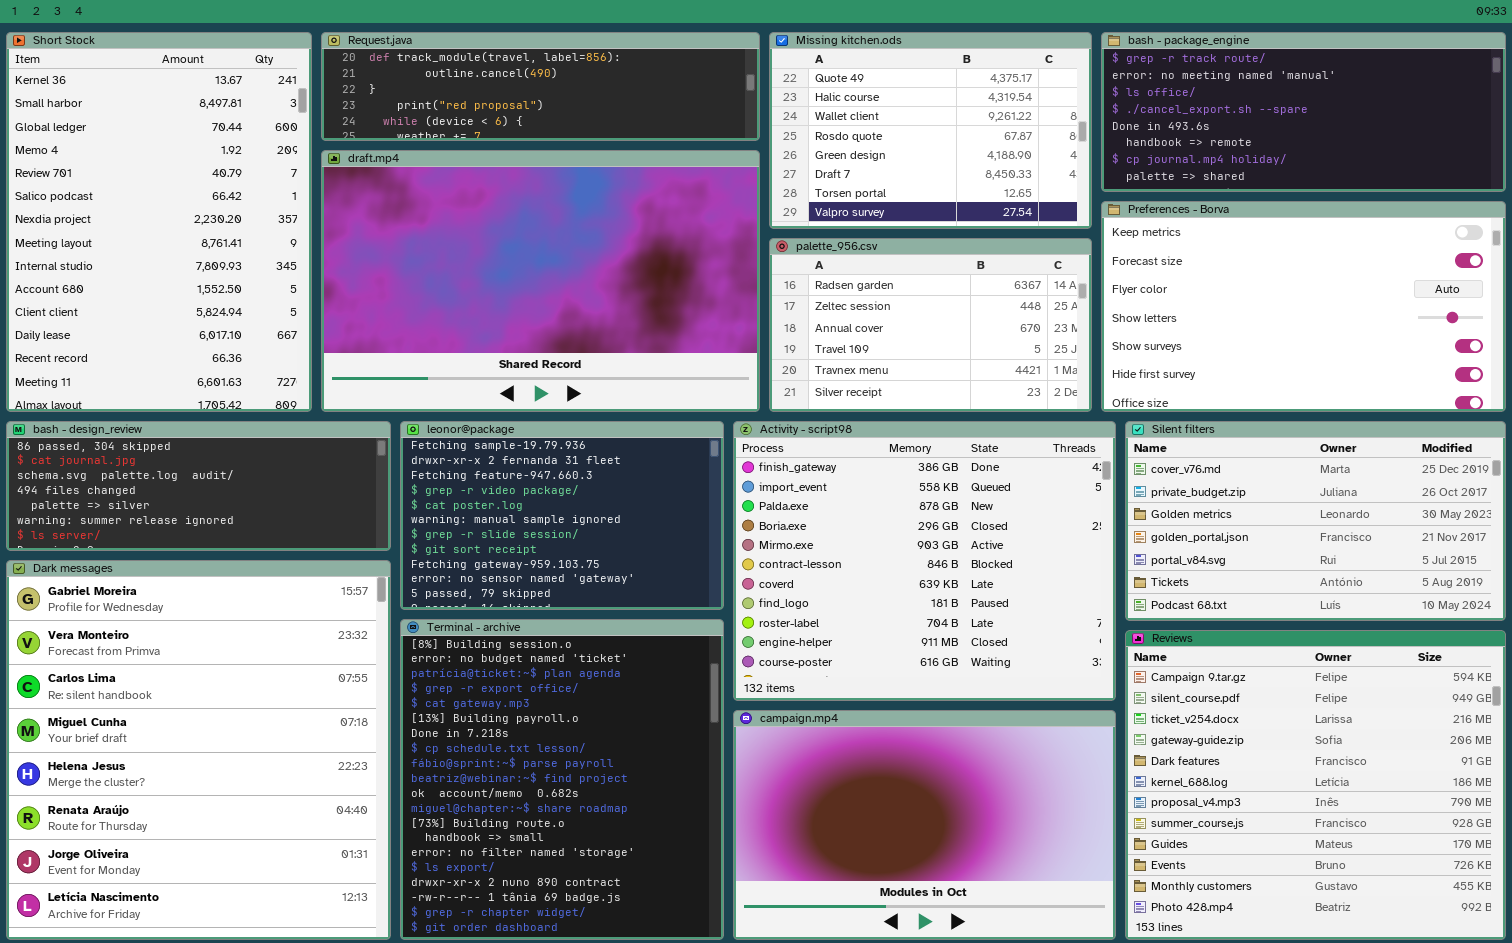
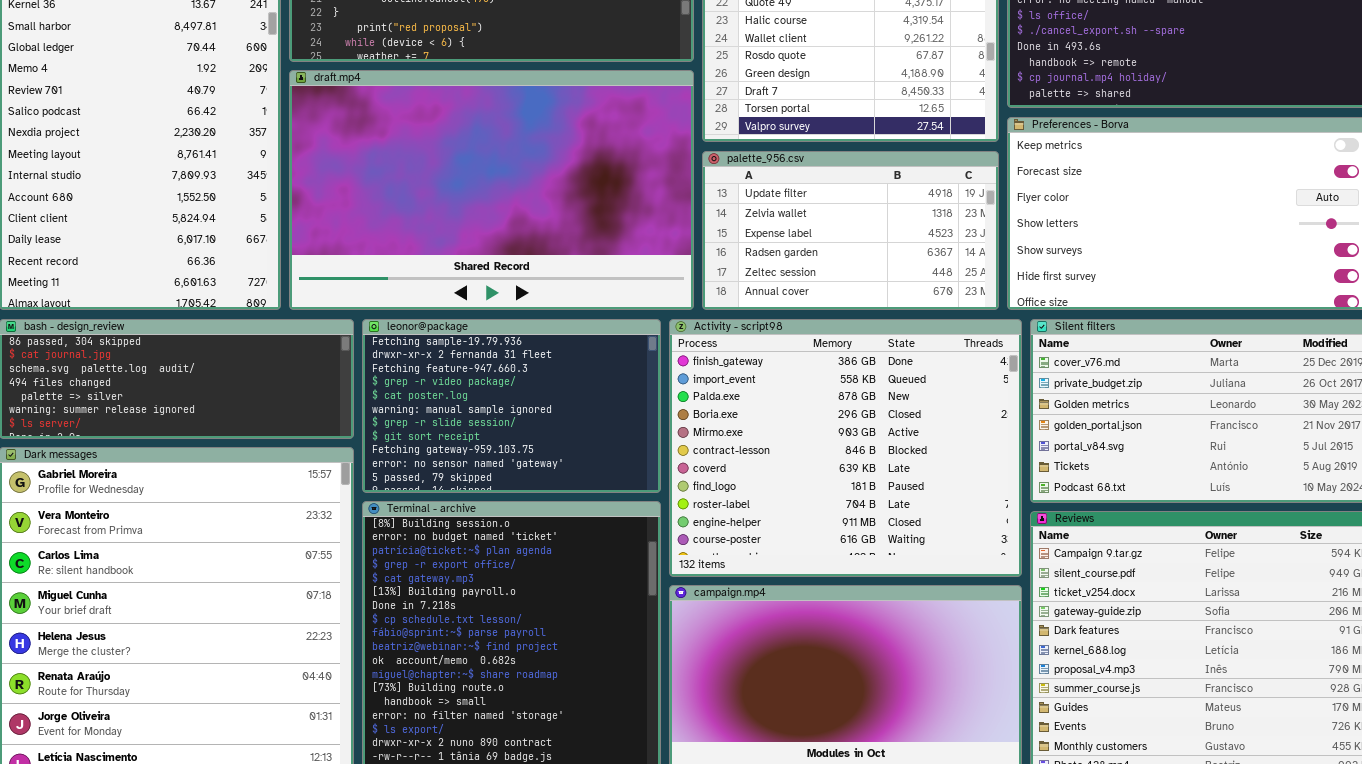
palette_956.csv: [769,238,1092,412] -> [702,151,999,310], scrolled up 3 rows

